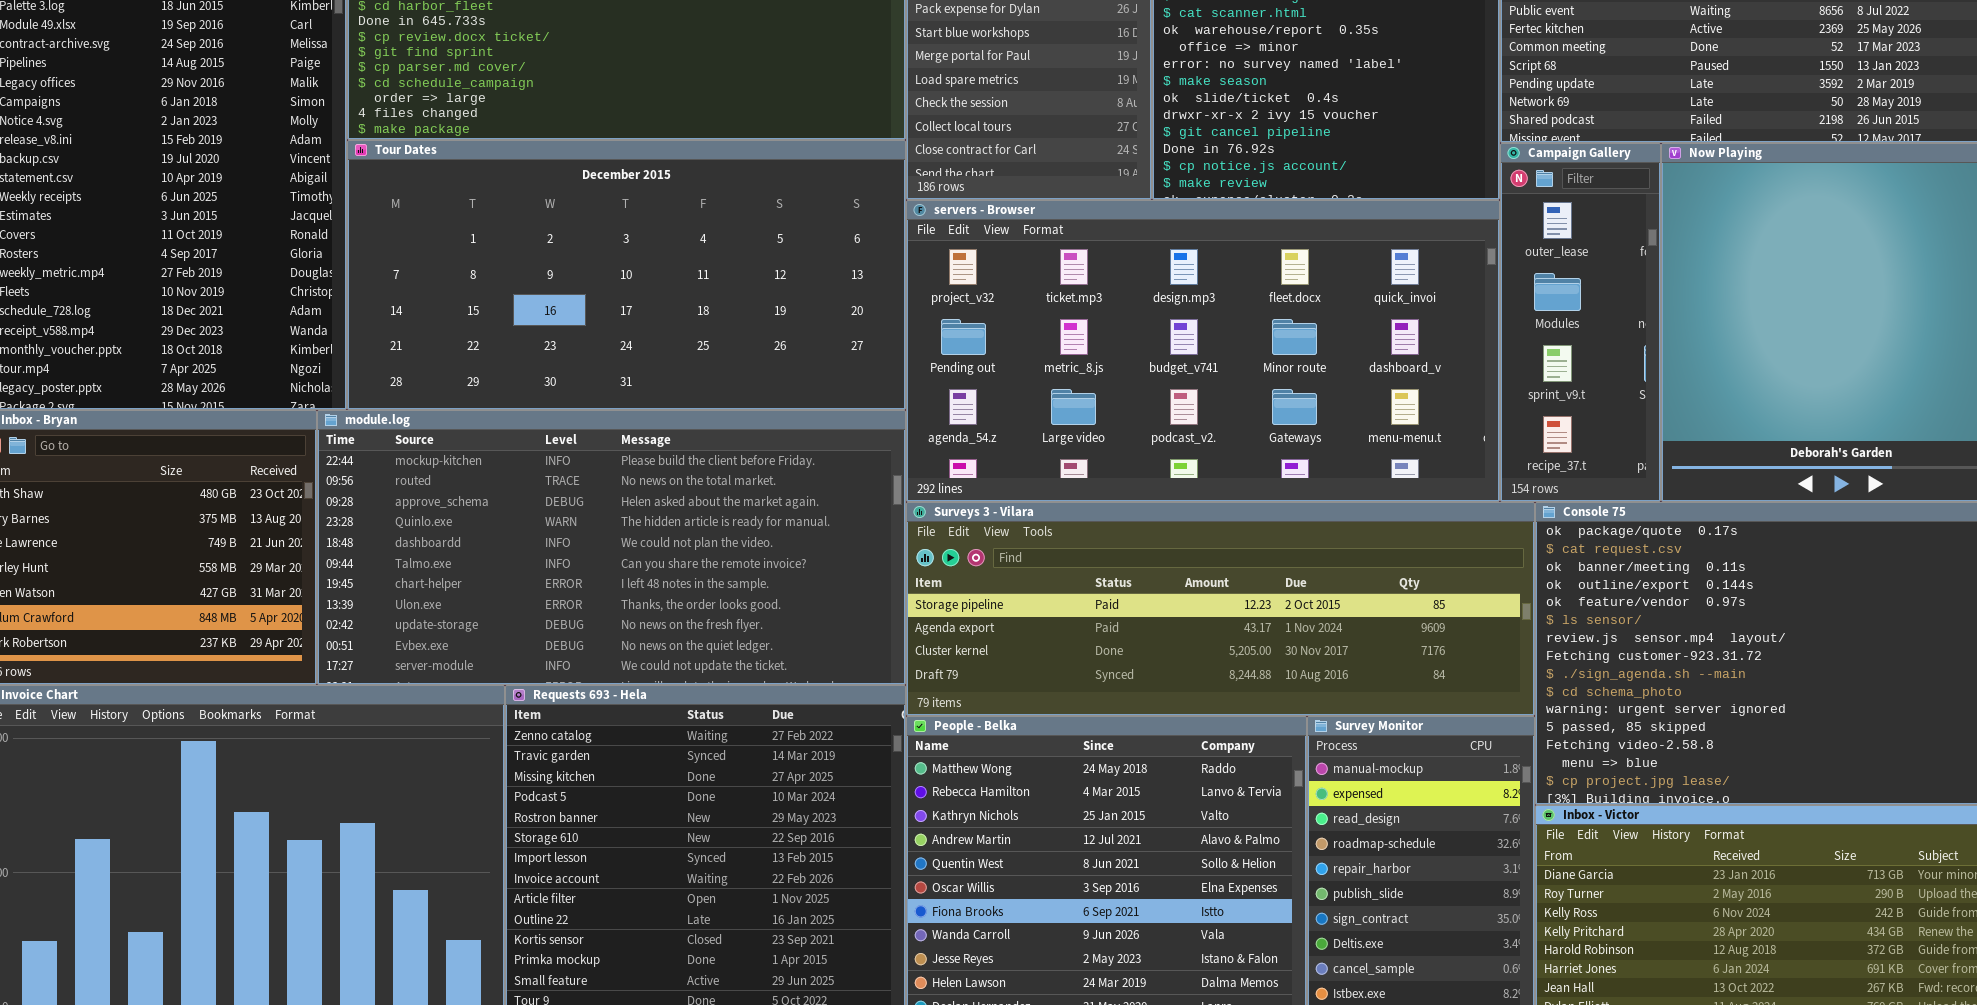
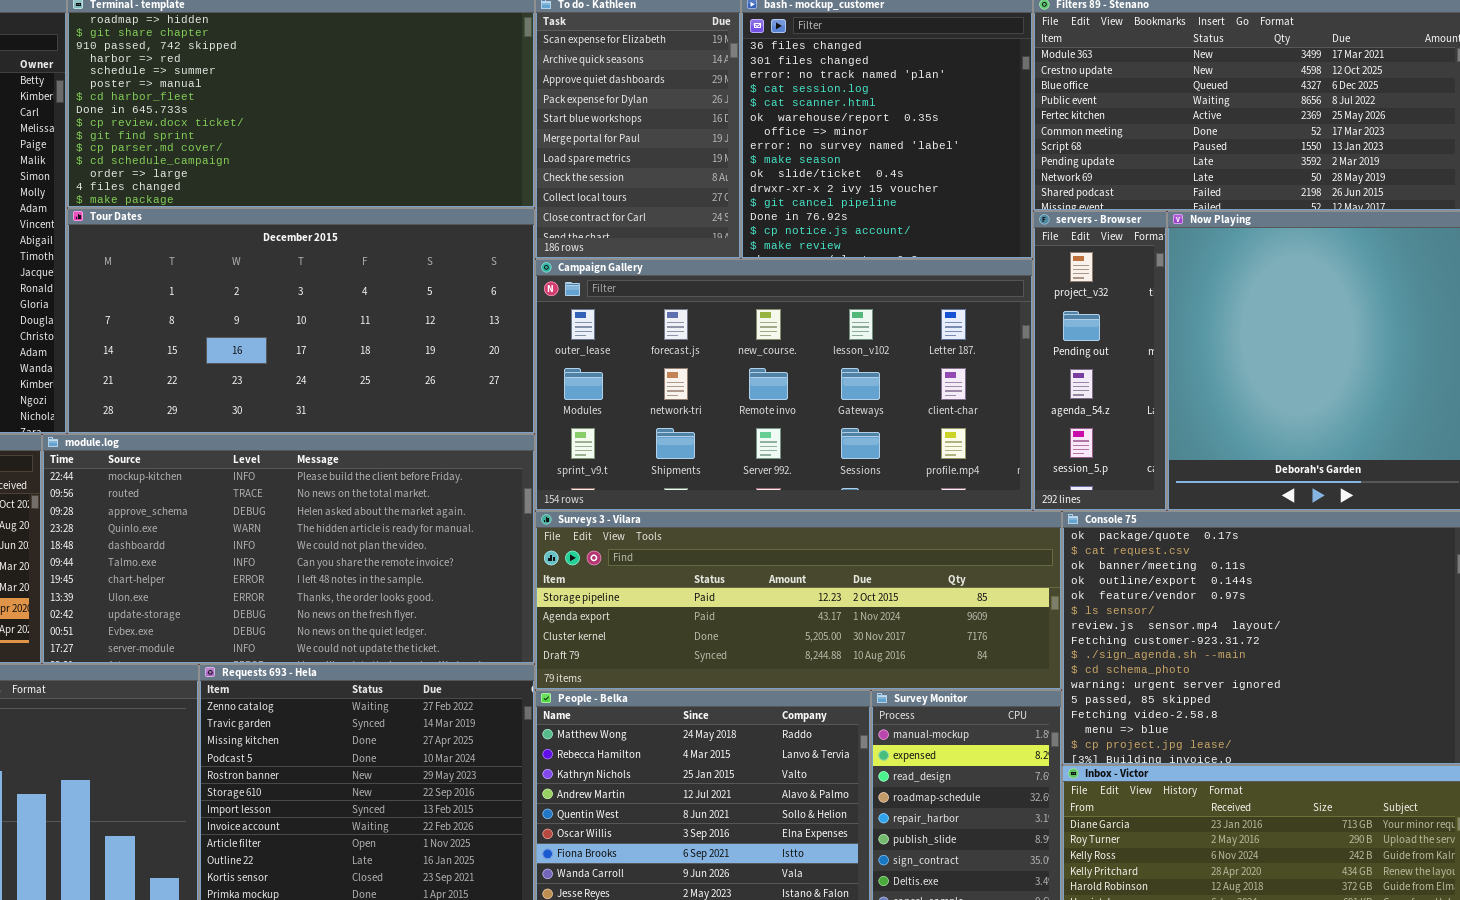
Campaign Gallery: [1500,143,1661,502] -> [535,259,1033,511], moved, resized
servers - Browser: [906,200,1500,502] -> [1033,211,1167,511], moved, resized

